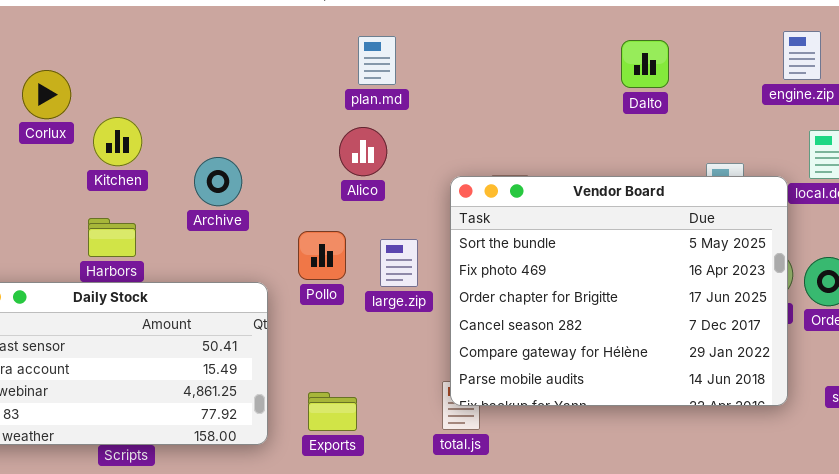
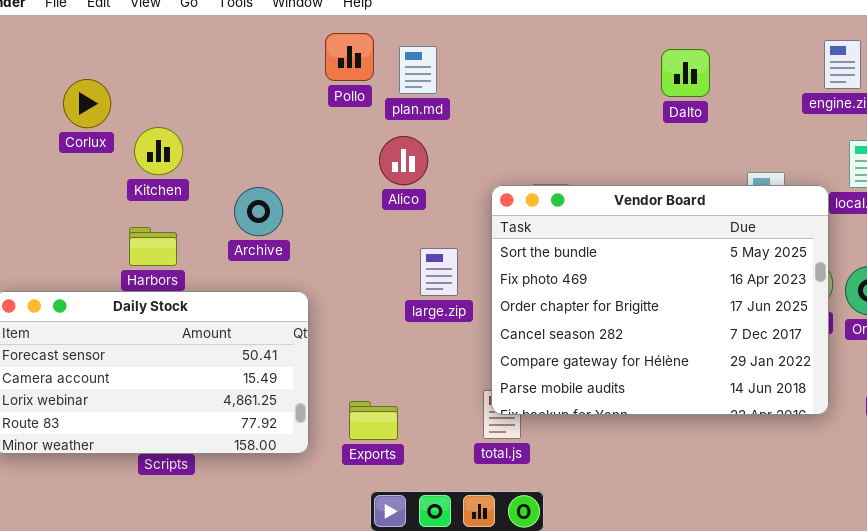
Archive: [194,157,242,206] -> [234,187,283,236], moved
Pollo: [298,231,346,280] -> [325,33,374,81], moved

